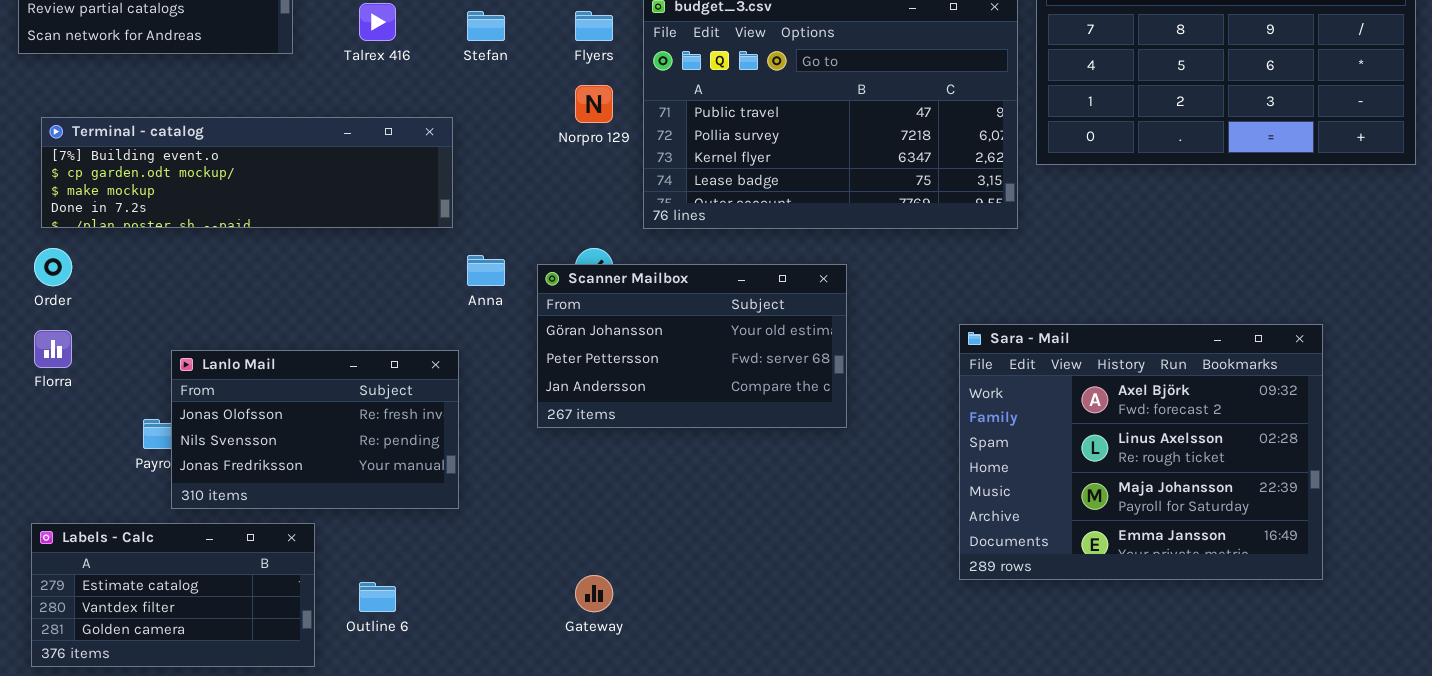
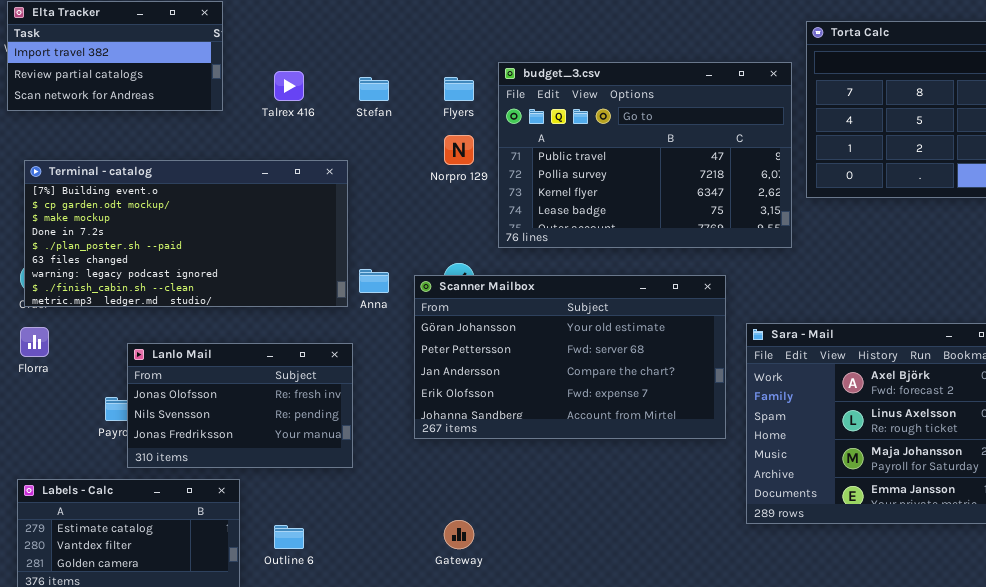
Terminal - catalog: [41,117,453,228] -> [24,160,348,307], resized
Scanner Mailbox: [537,264,847,428] -> [414,275,726,439], resized

